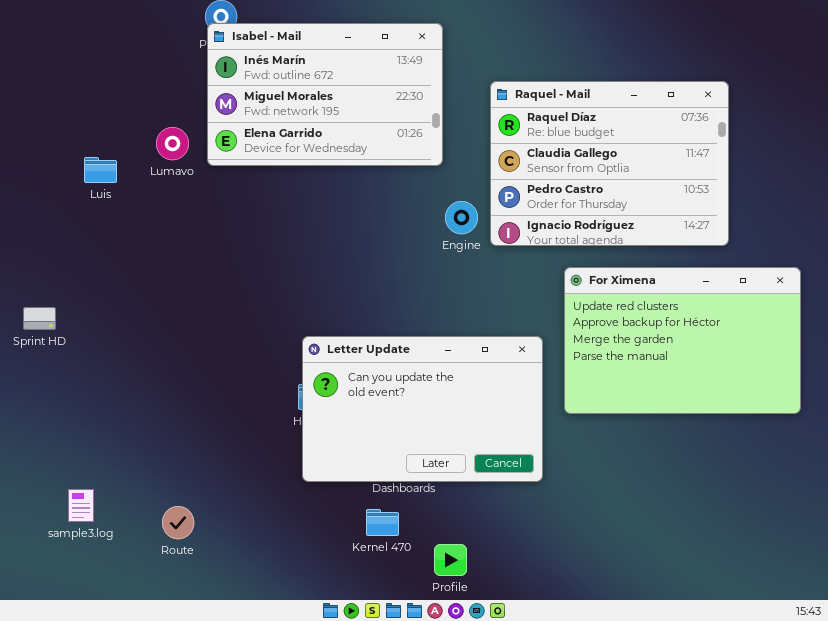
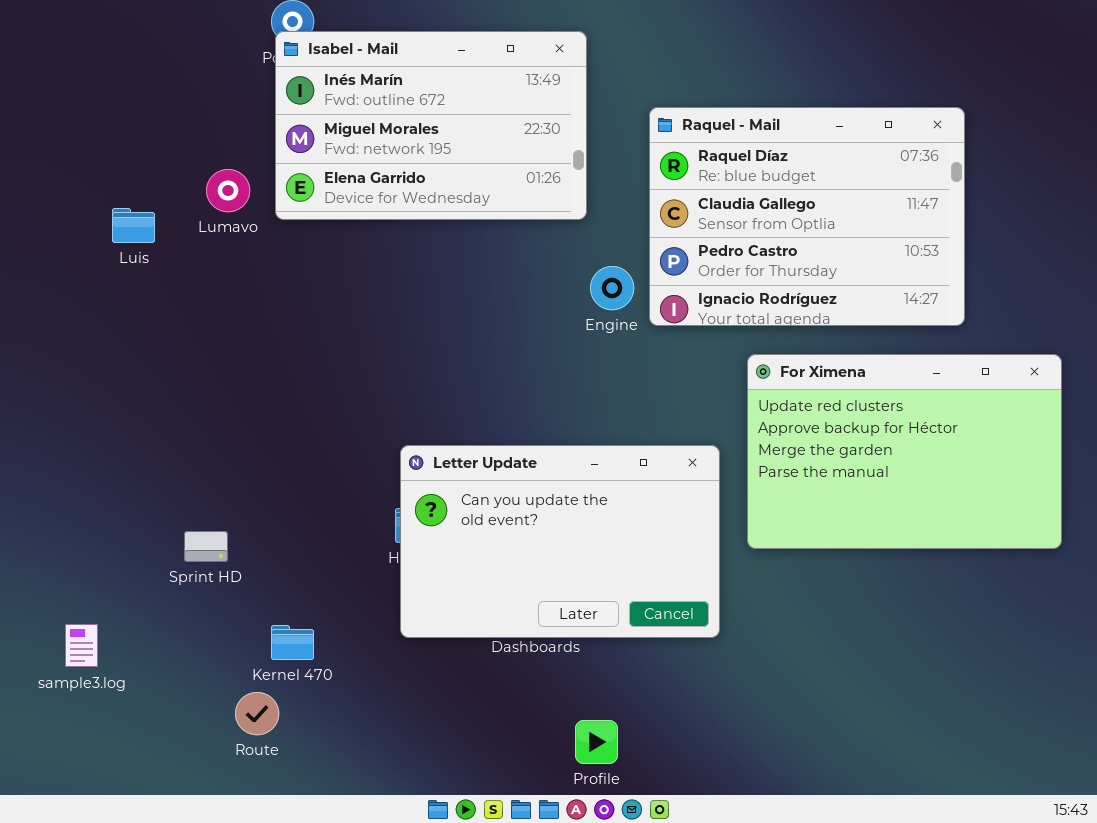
Sprint HD: [23,307,56,330] -> [184,531,228,562], moved
sample3.log: [68,489,94,522] -> [65,624,98,667], moved
Route: [162,506,194,539] -> [235,692,279,735], moved
Kernel 470: [366,509,399,536] -> [271,625,314,660], moved

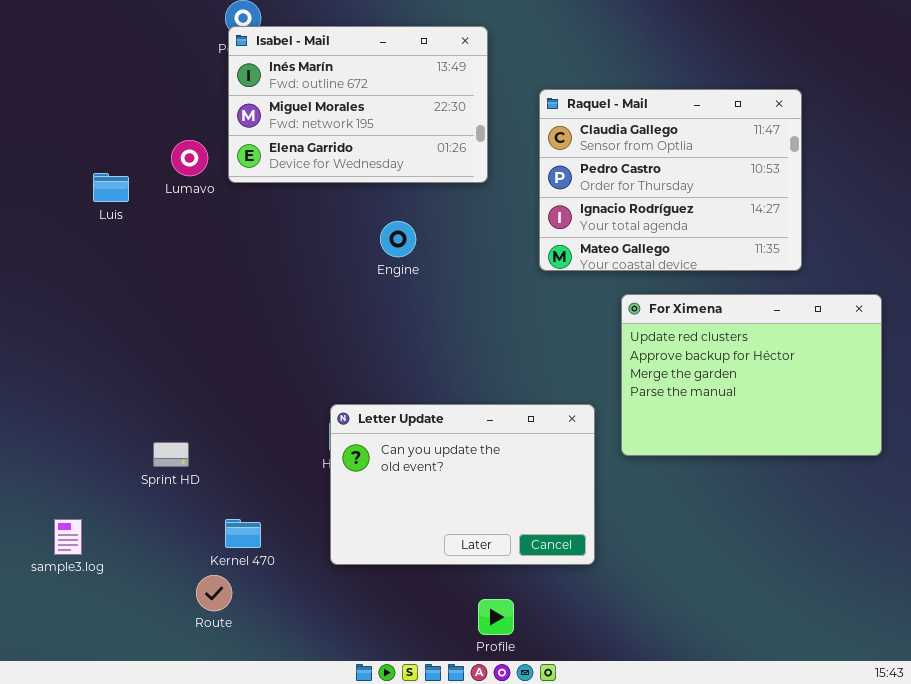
Raquel - Mail: [649,107,965,326] -> [539,89,802,271], scrolled down 1 row
Engine: [590,266,634,310] -> [380,221,416,257], moved
Letter Update: [400,445,720,638] -> [330,404,595,565], moved

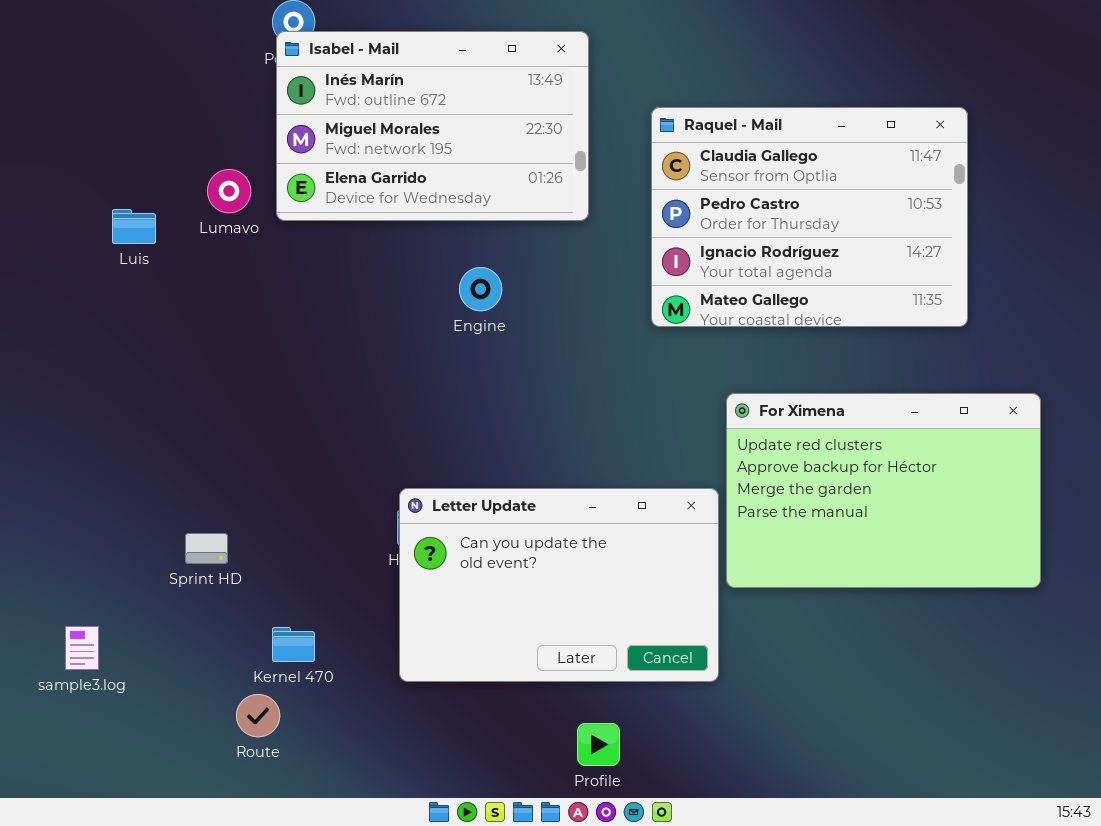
For Ximena: [621,294,882,456] -> [726,393,1041,588], moved

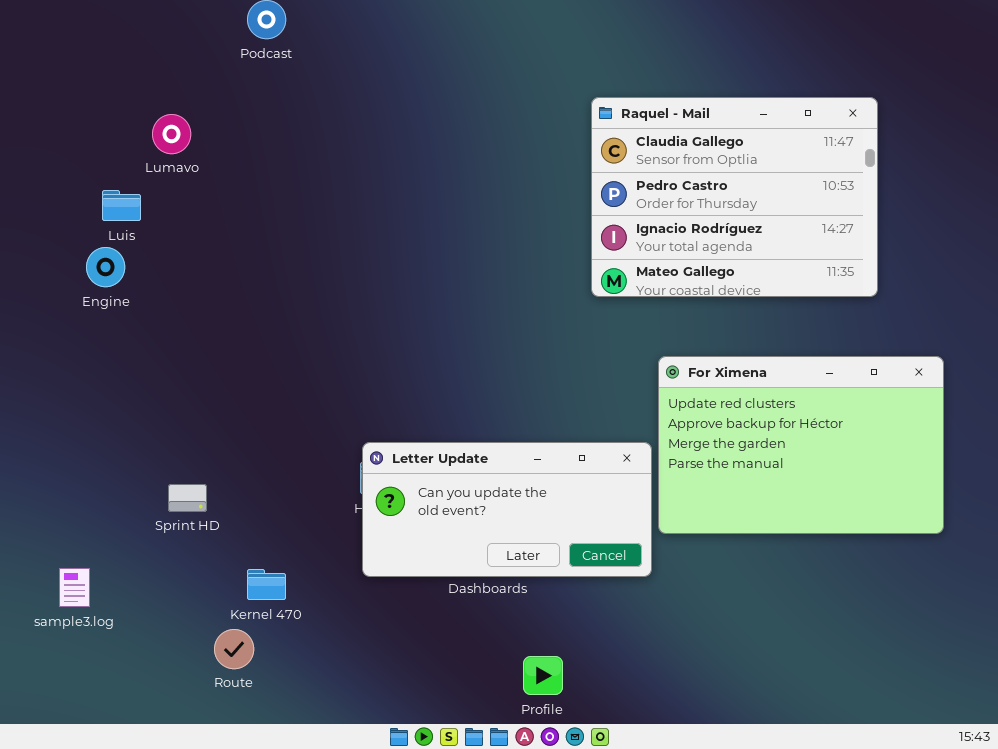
Isabel - Mail: [276,31,589,221] -> none, closed
Lumavo: [207,169,251,213] -> [152,114,191,154], moved
Engine: [459,267,502,311] -> [86,247,125,287], moved
Letter Update: [399,488,719,682] -> [362,442,652,577], resized

